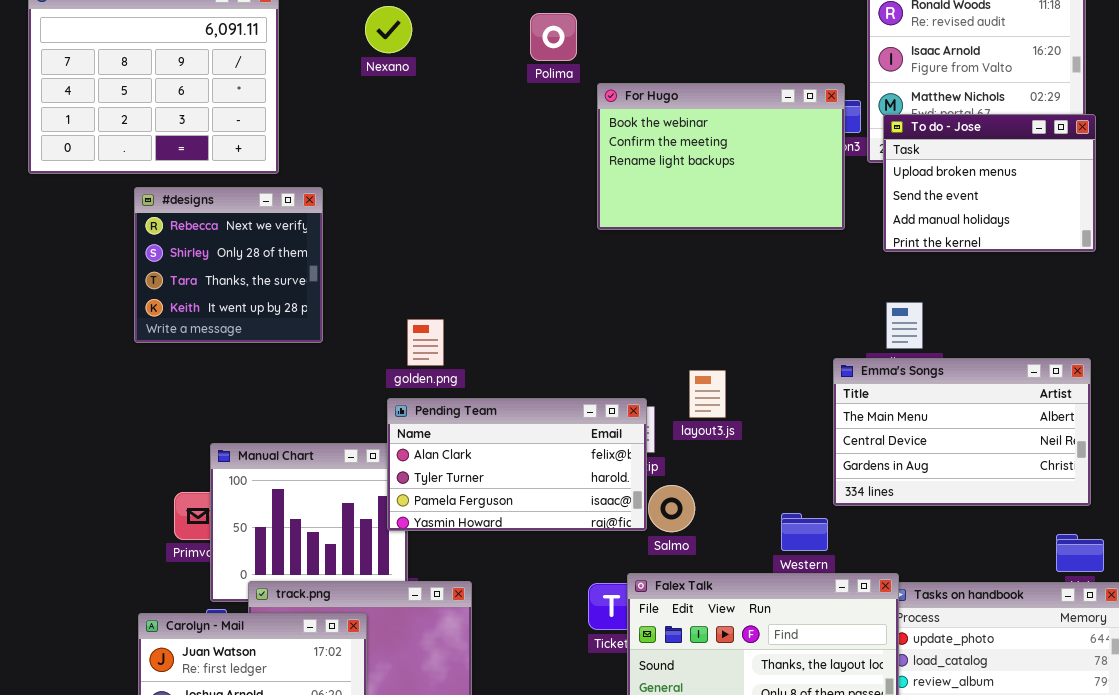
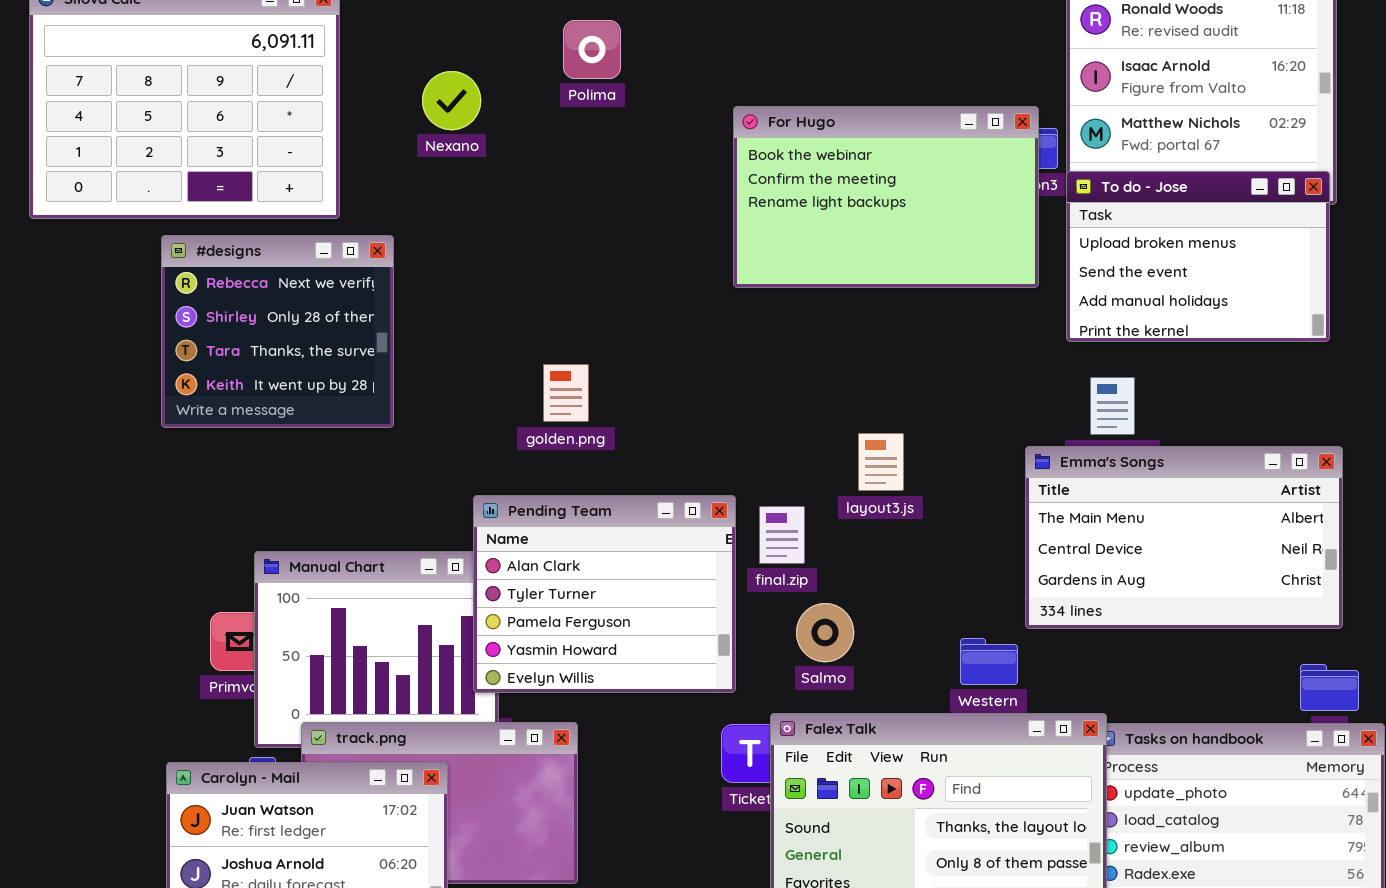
Nexano: [365,6,412,53] -> [422,71,481,130], moved
Polima: [530,13,577,61] -> [563,20,621,79], moved
To do - Jose: [883,114,1096,252] -> [1066,171,1330,342], moved
golden.png: [407,319,444,366] -> [543,364,589,422], moved
layout3.js: [689,370,726,418] -> [858,433,904,491], moved
Pending Team: [387,398,647,531] -> [473,495,736,693], resized

